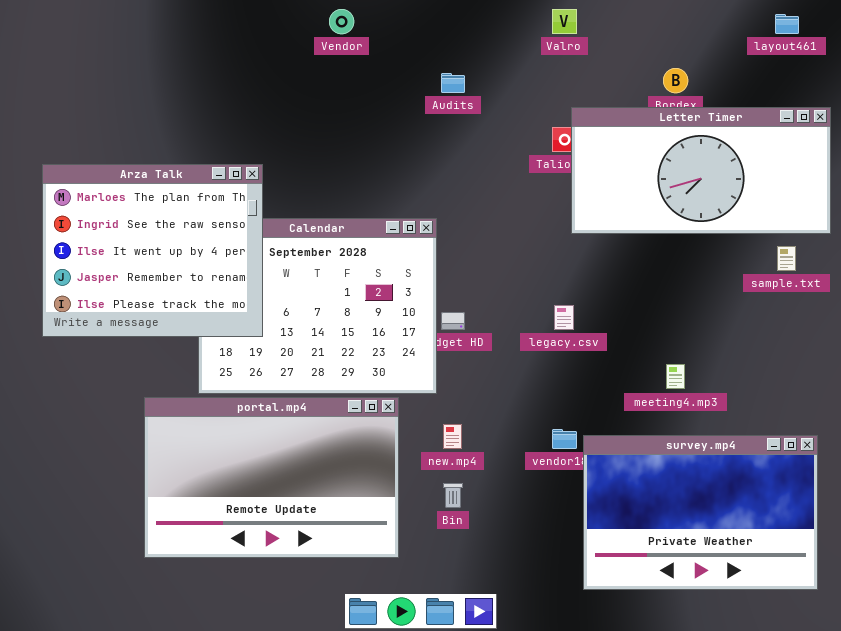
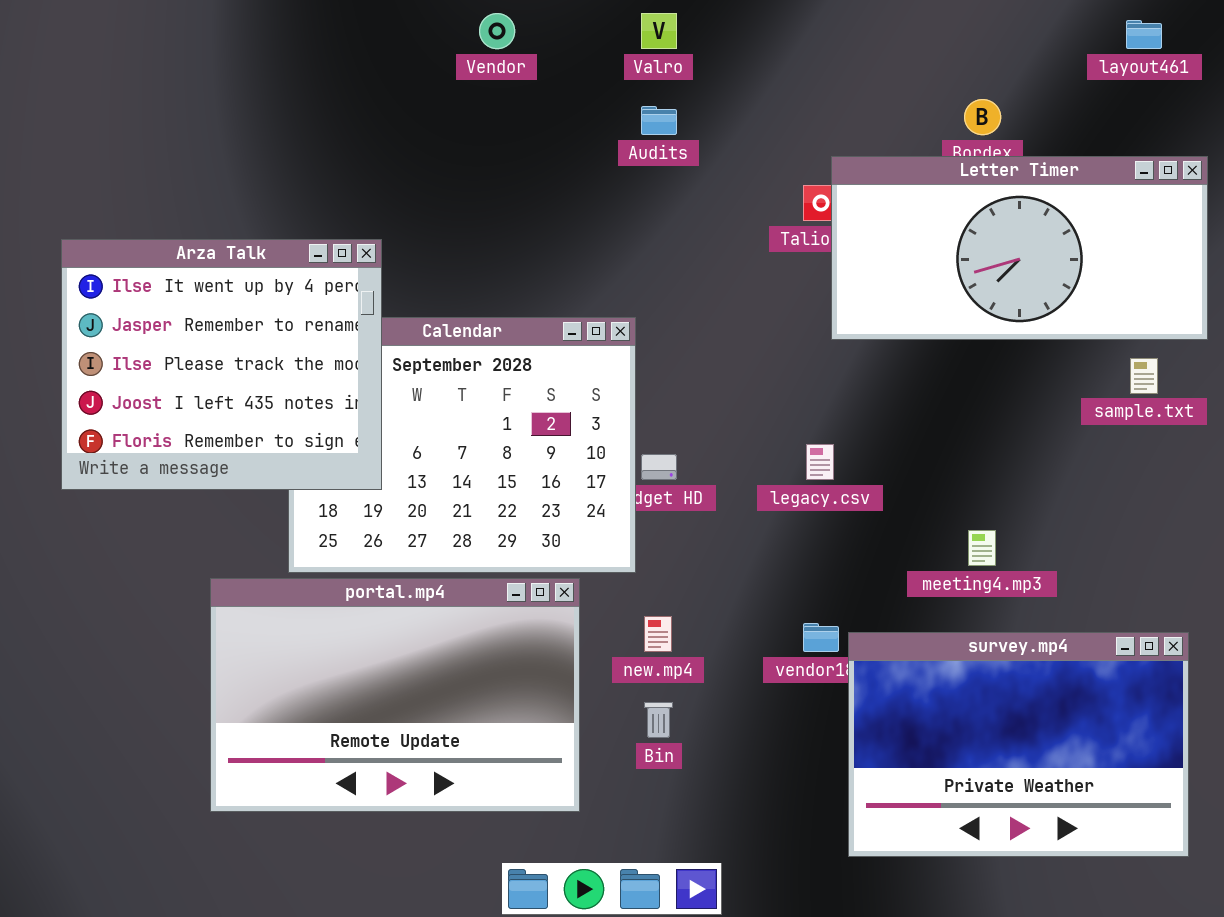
Valro: [552,9,577,34] -> [641,13,677,49], moved
Arza Talk: [42,164,263,337] -> [61,239,382,490], scrolled down 2 rows

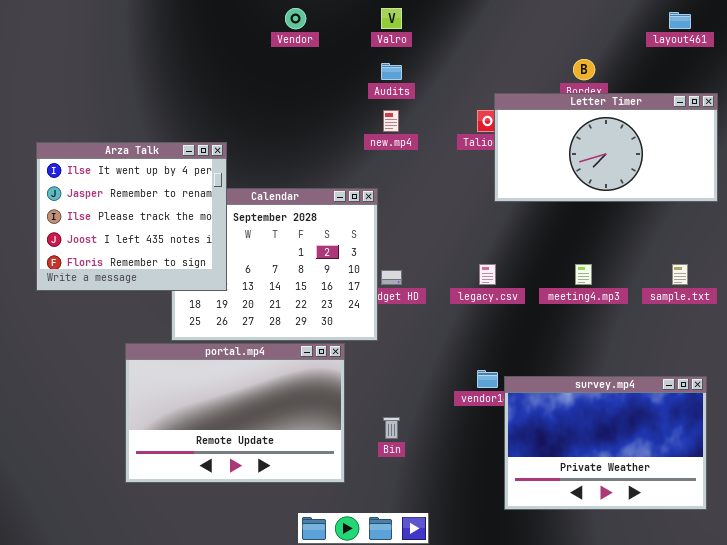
sample.txt: [1130,358,1158,394] -> [672,264,688,285], moved
meeting4.mp3: [968,530,996,566] -> [575,264,592,285], moved
new.mp4: [644,616,672,652] -> [383,110,399,132], moved

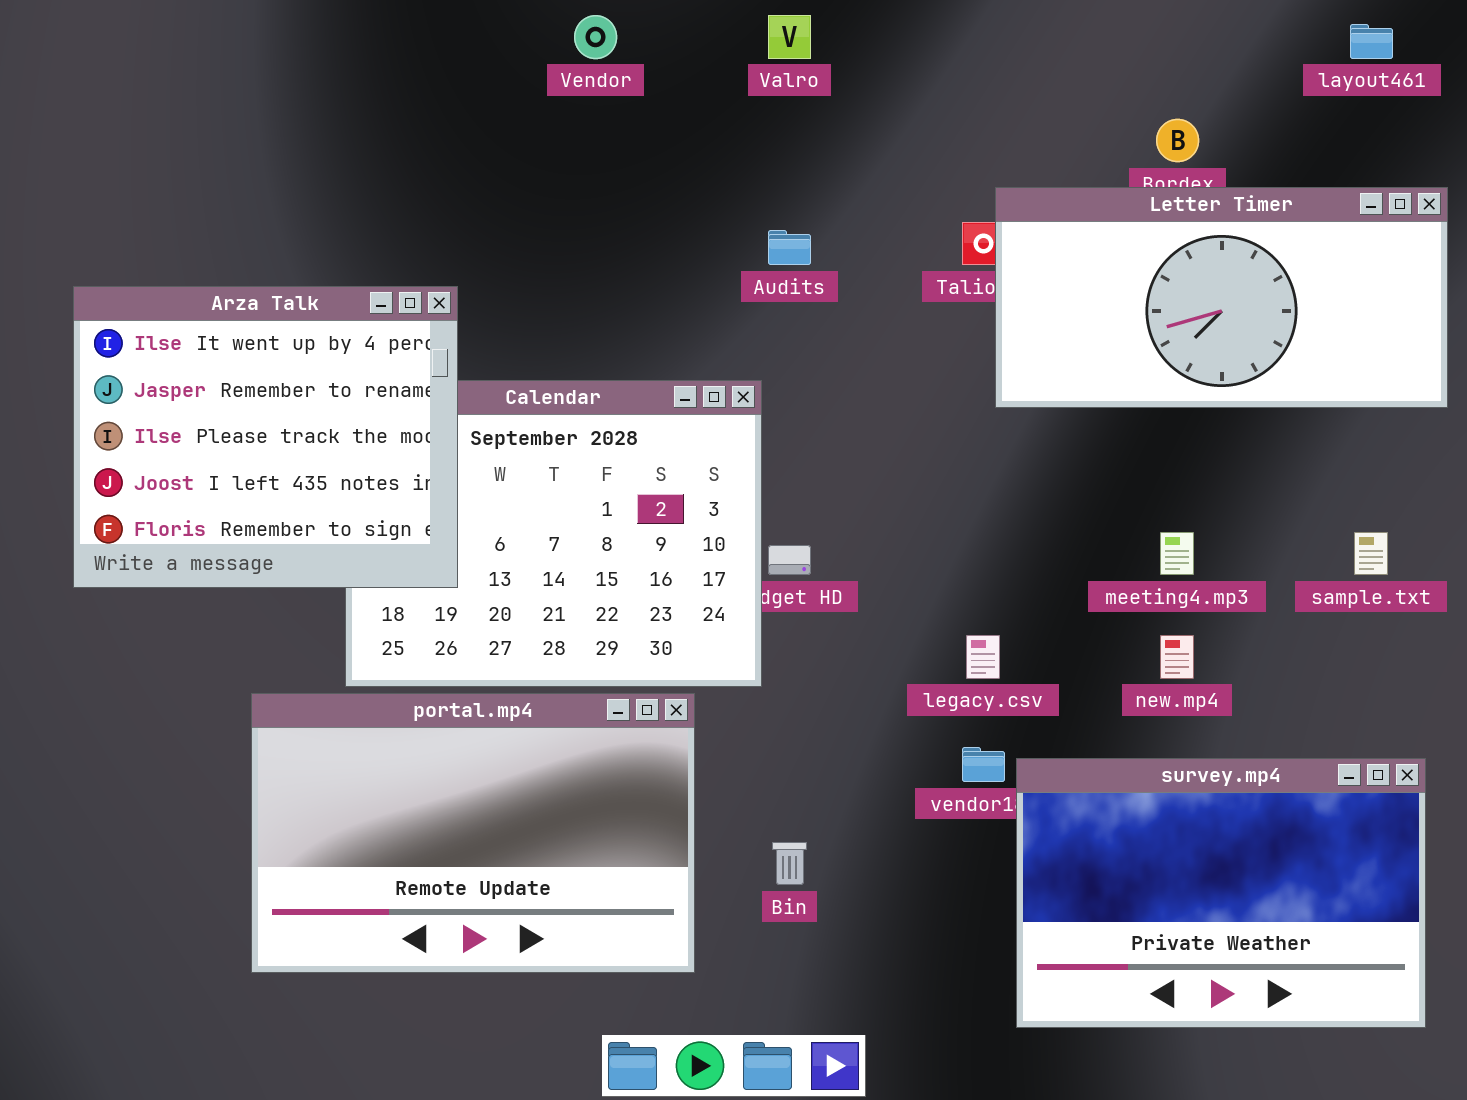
Audits: [381,63,402,80] -> [768,230,811,265], moved
new.mp4: [383,110,399,132] -> [1160,635,1194,679], moved
legacy.csv: [479,264,496,285] -> [966,635,1000,679], moved

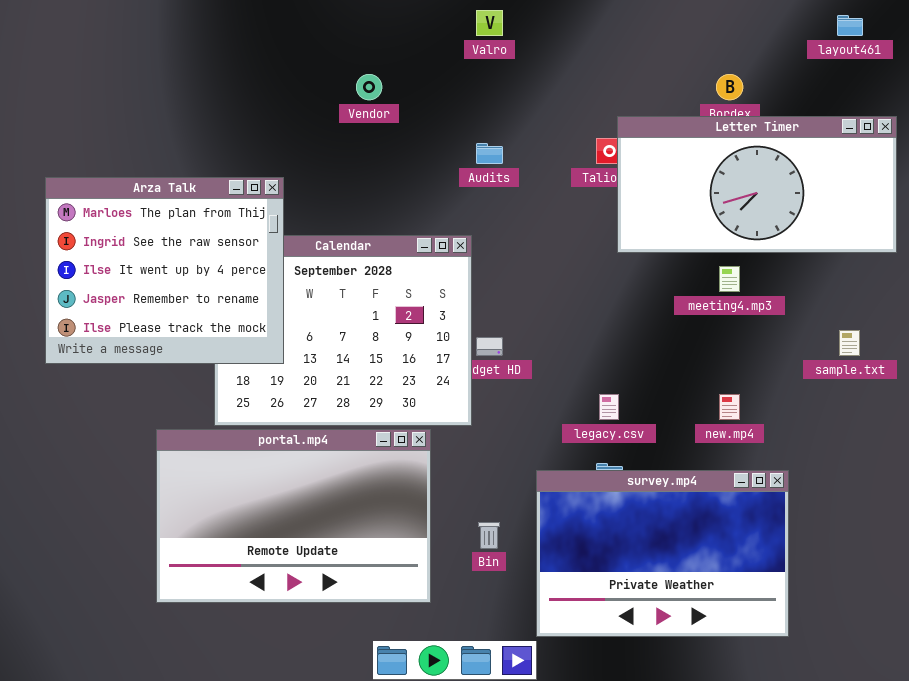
Vendor: [574,15,617,59] -> [356,74,382,100], moved
Arza Talk: [73,286,458,588] -> [45,177,284,364], scrolled up 2 rows
meeting4.mp3: [1160,532,1194,575] -> [719,266,740,292], moved
survey.mp4: [1016,758,1426,1028] -> [536,470,789,637], moved

